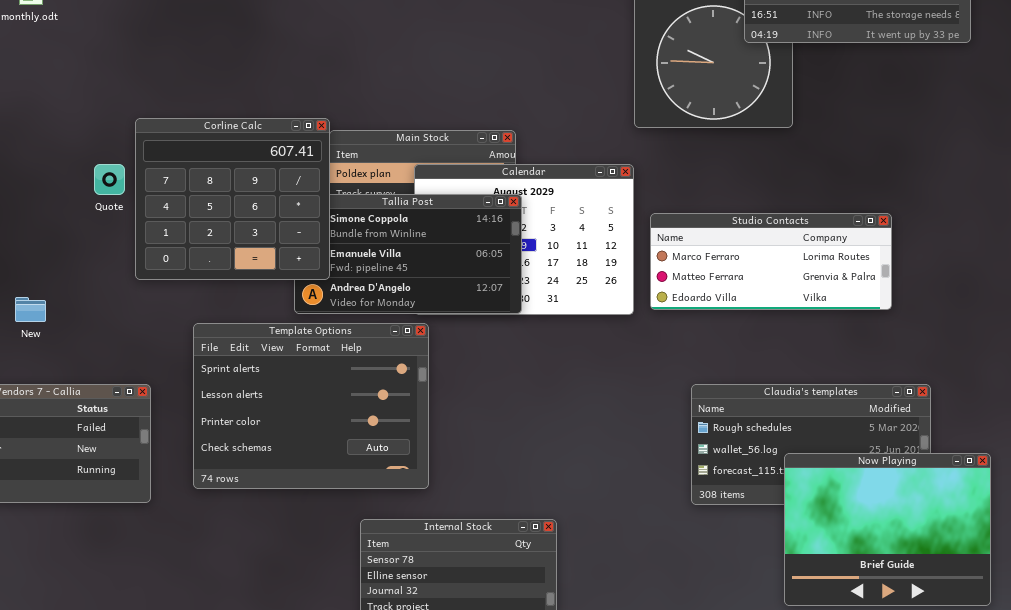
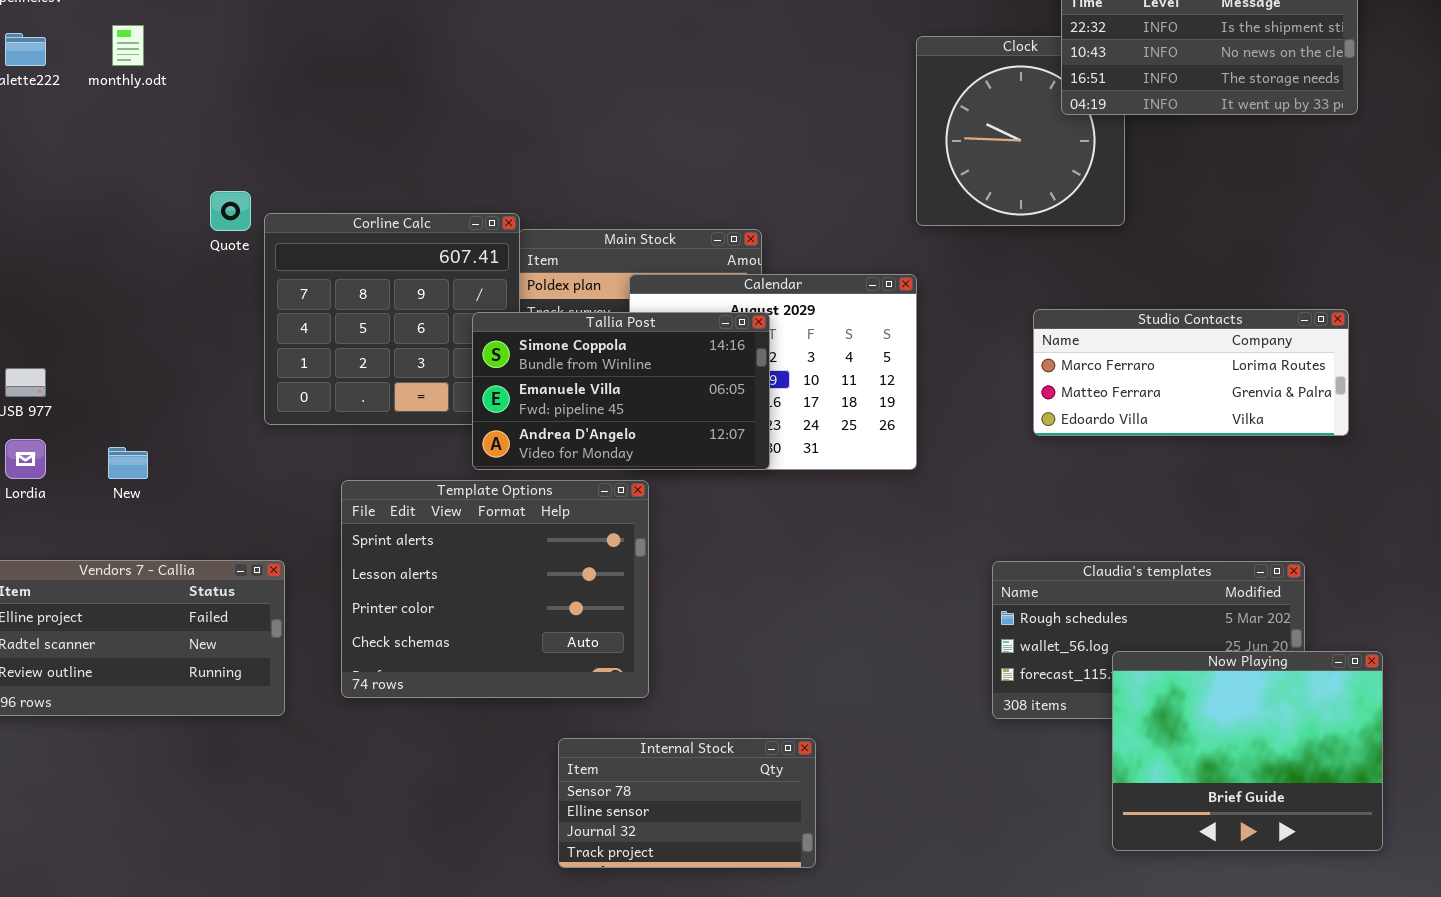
Quote: [94,164,125,195] -> [210,191,251,231], moved
Tallia Post: [294,194,522,314] -> [472,312,770,470], raised
Studio Contacts: [650,213,892,310] -> [1033,309,1349,436], moved

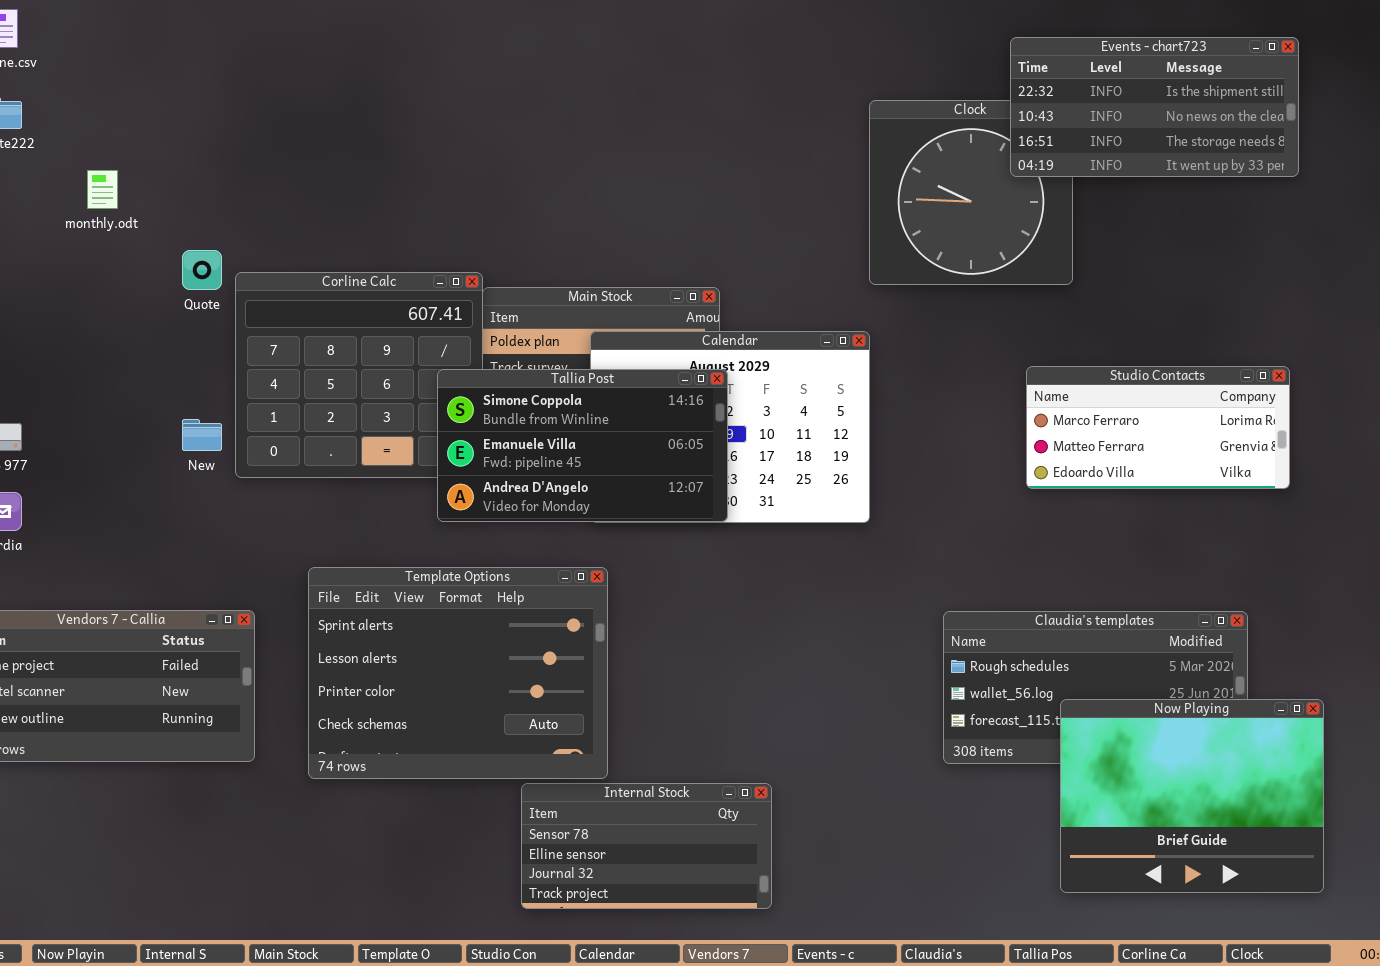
monthly.odt: [112,25,144,66] -> [87,170,118,209], moved
Studio Contacts: [1033,309,1349,436] -> [1026,366,1290,489], resized
New: [108,447,148,479] -> [182,419,222,451], moved
Template Options: [341,480,649,698] -> [308,567,608,779], moved

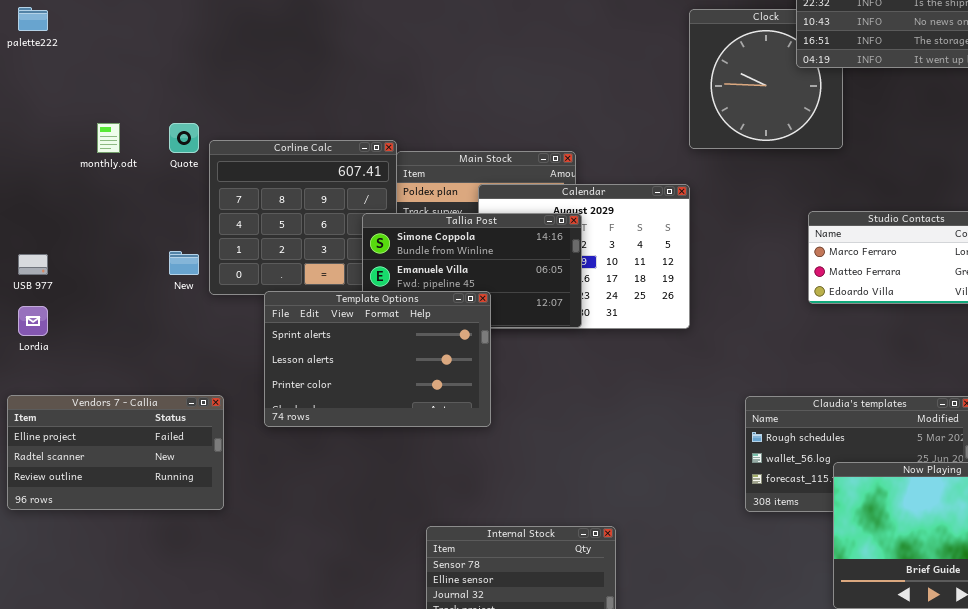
monthly.odt: [87,170,118,209] -> [97,123,120,153], moved
Template Options: [308,567,608,779] -> [264,291,491,427], moved, resized

